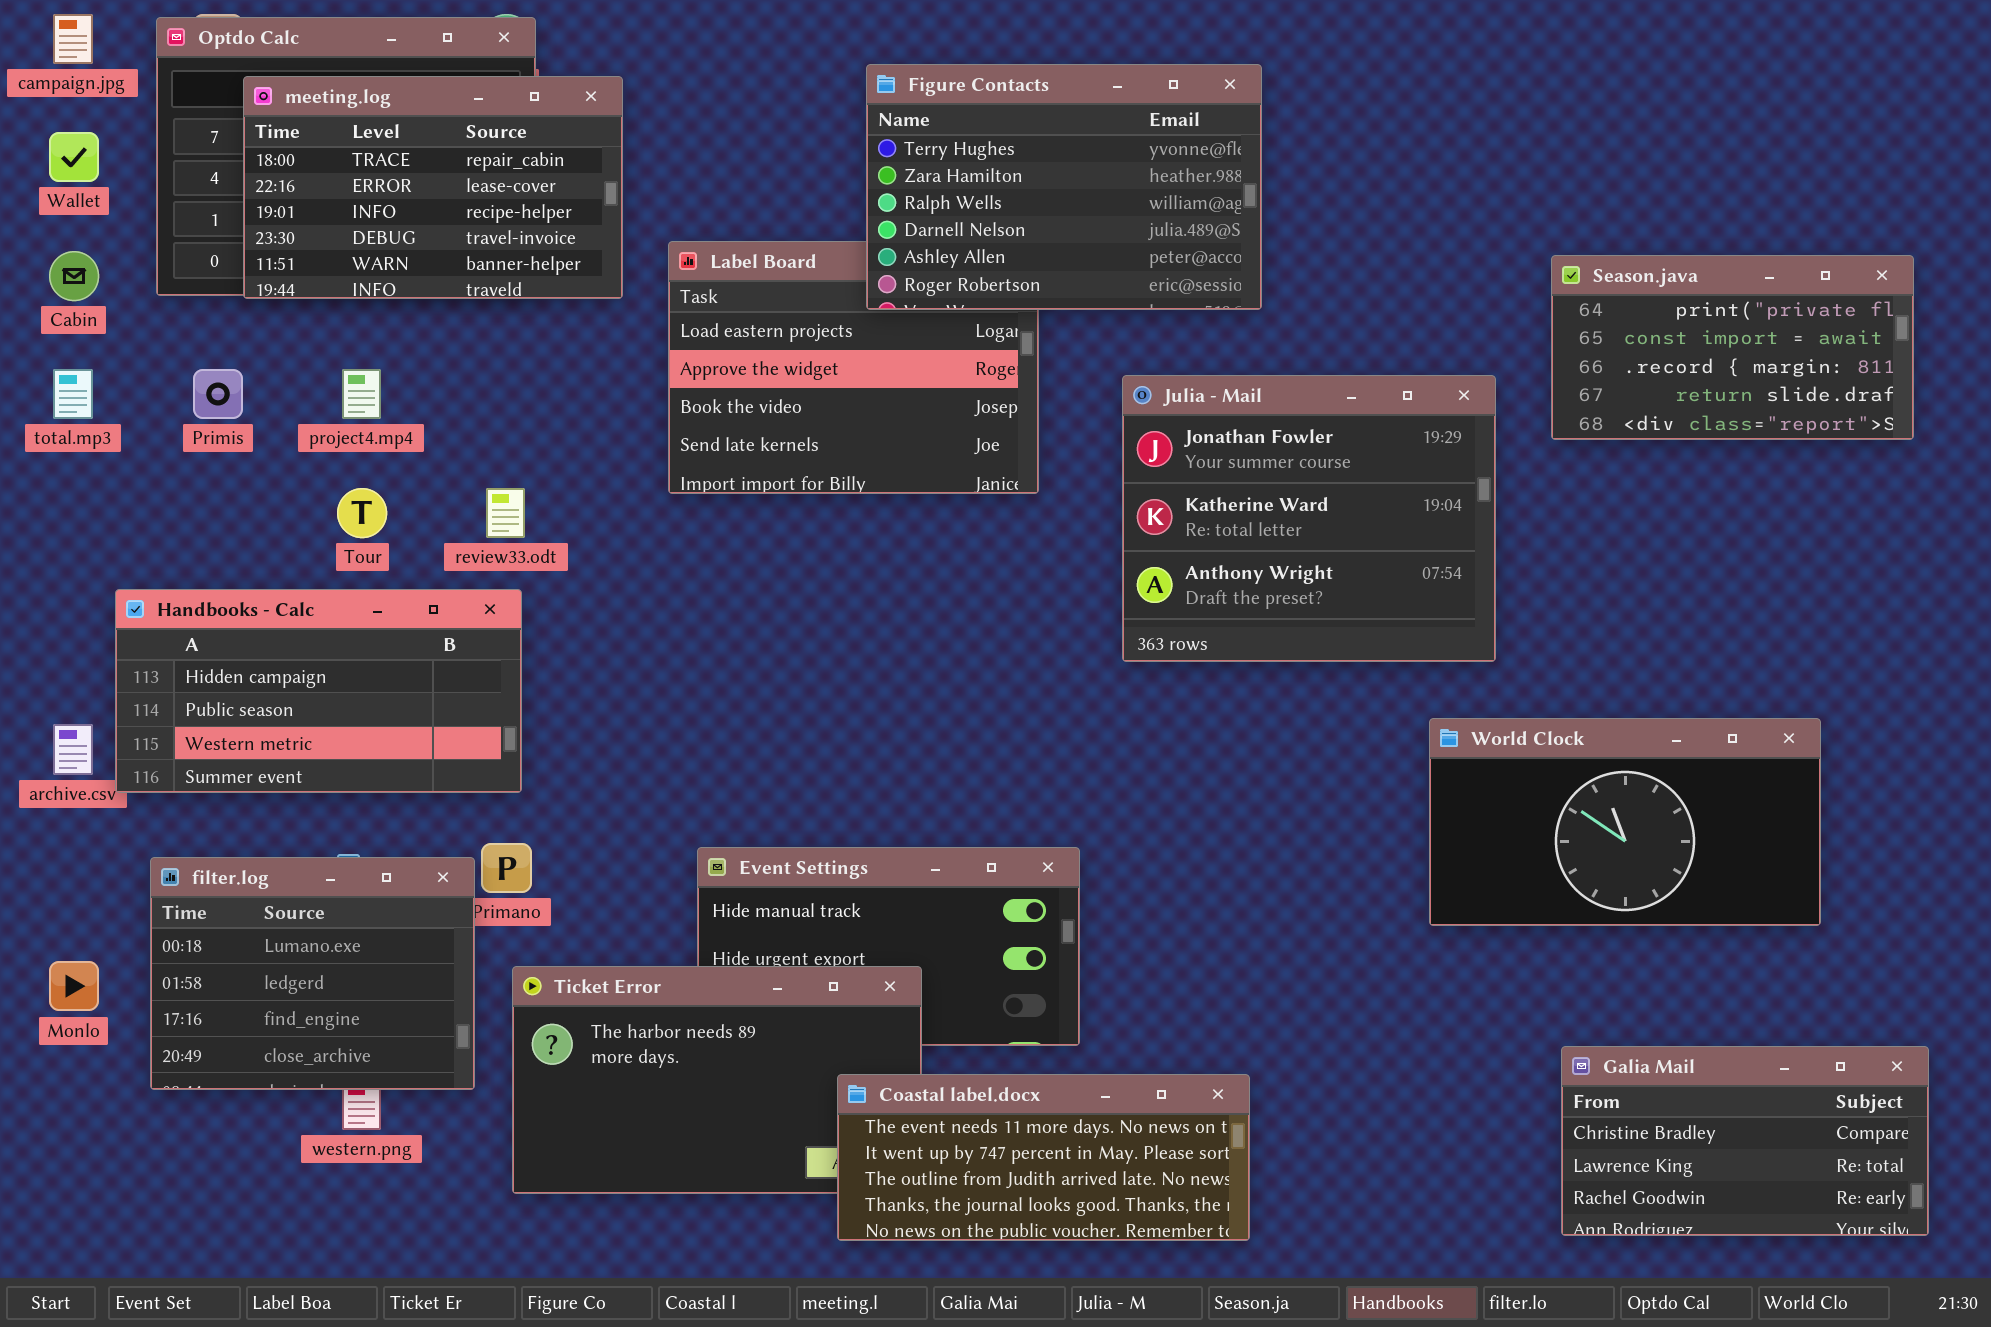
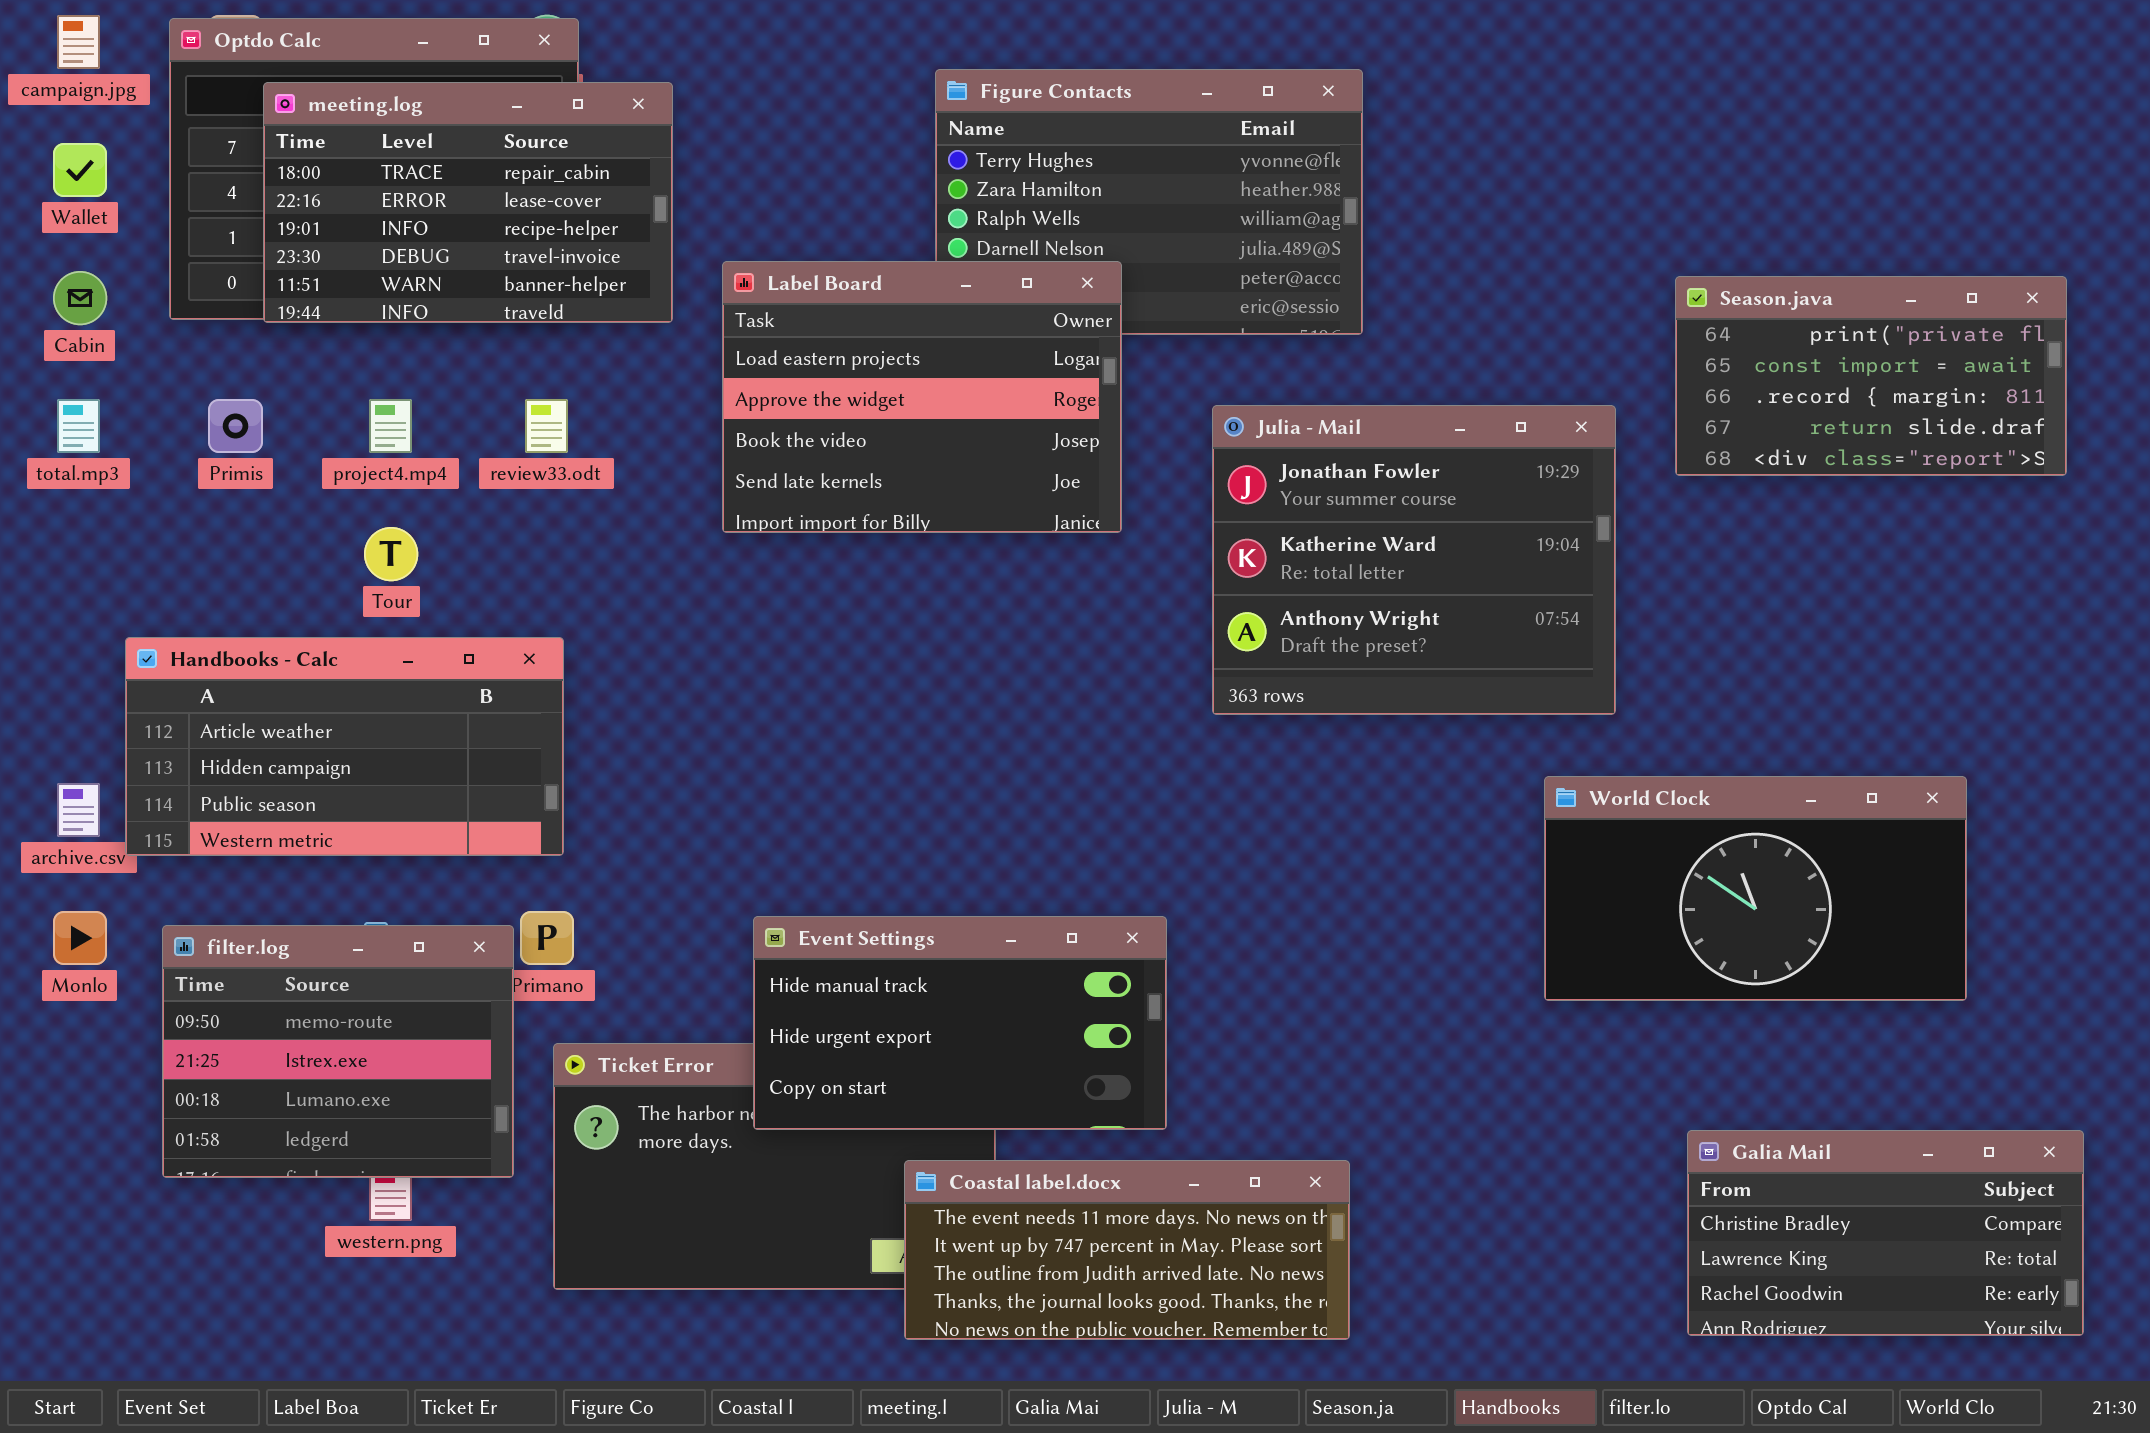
Label Board: [668,241,1039,494] -> [722,261,1122,533], raised
review33.odt: [486,488,525,538] -> [525,399,568,453], moved
Handbooks - Calc: [115,589,522,793] -> [125,637,564,856], scrolled up 1 row
Event Settings: [697,847,1080,1046] -> [753,916,1167,1130], raised
filter.log: [150,857,475,1090] -> [162,925,514,1178], scrolled up 2 rows
Monlo: [49,961,99,1011] -> [53,911,107,965], moved

